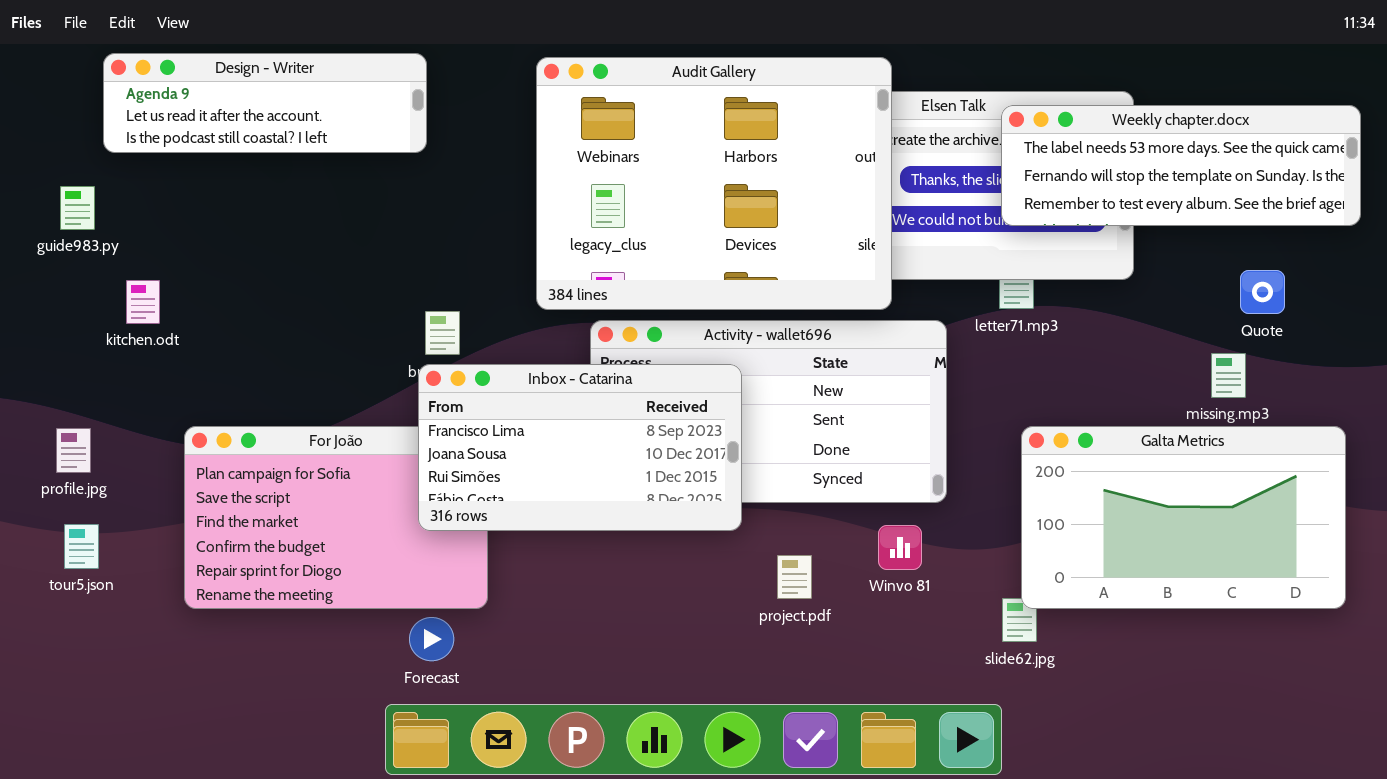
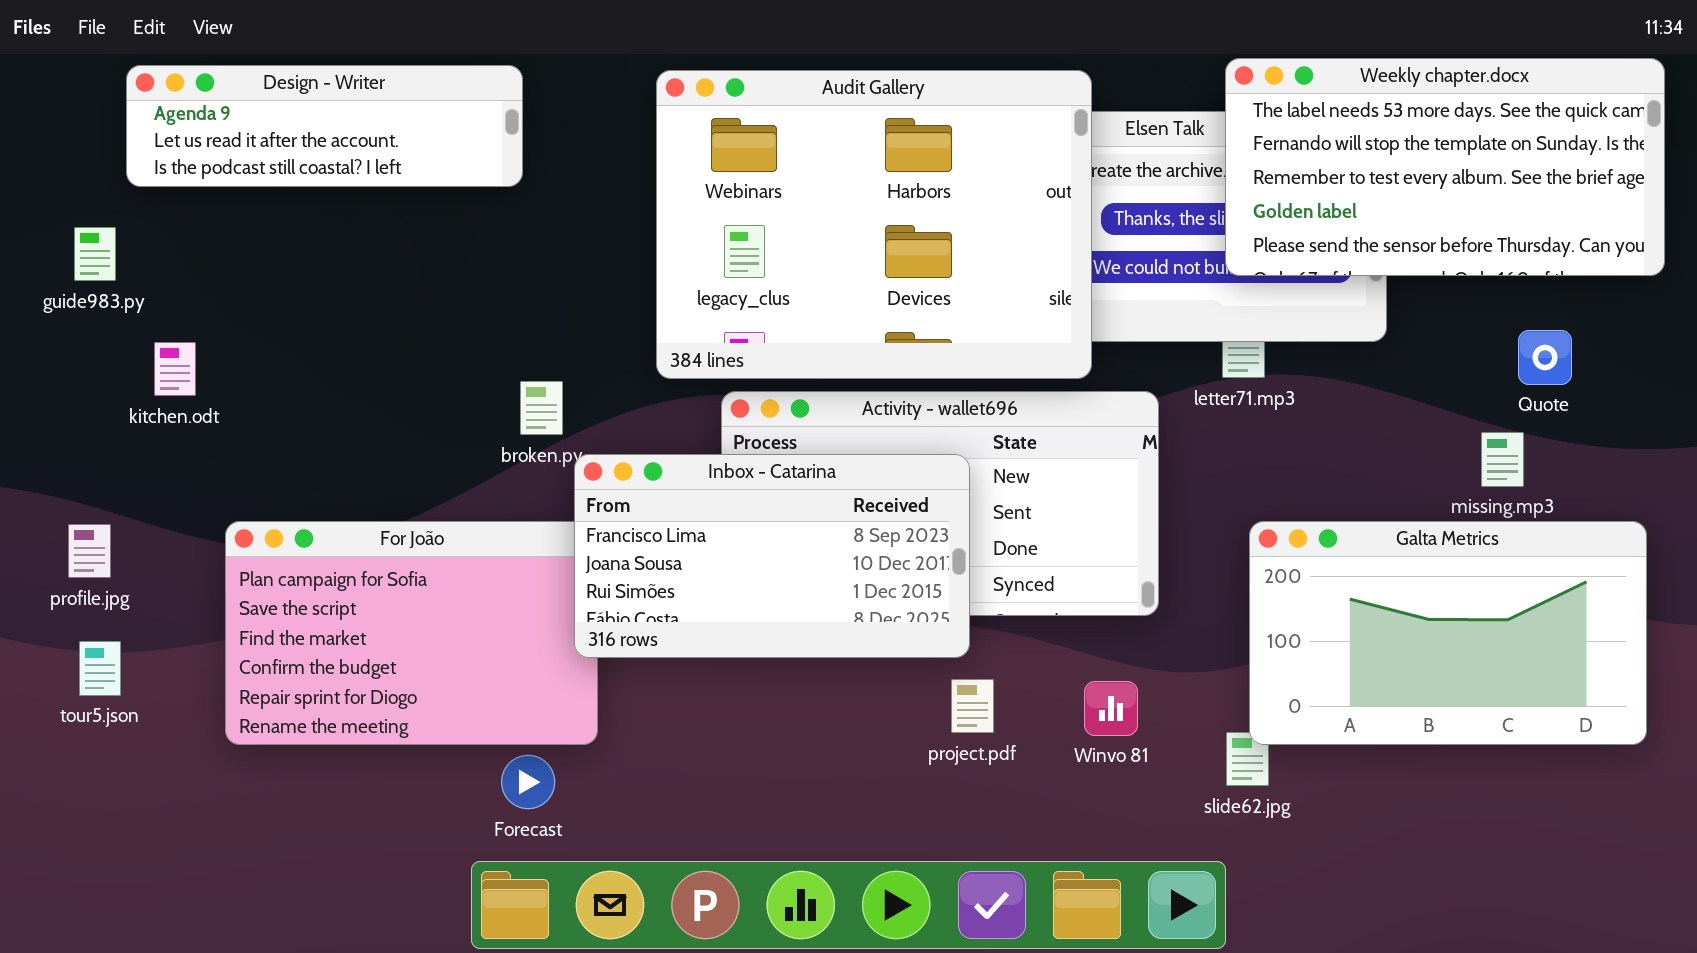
Weekly chapter.docx: [1001,105,1361,226] -> [1225,58,1665,276], resized
Inbox - Catarina: [418,364,742,531] -> [574,454,970,658], moved
Winvo 81: [878,525,922,570] -> [1084,681,1138,736], moved

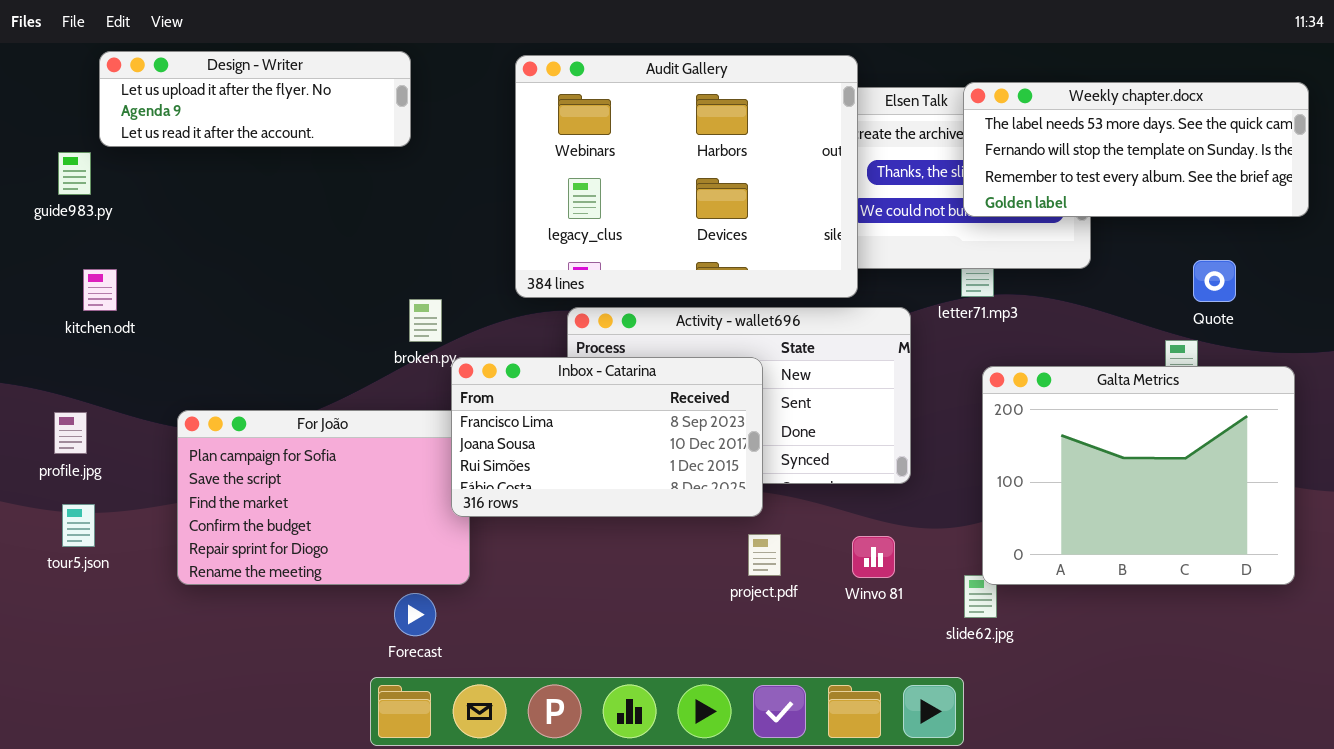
Weekly chapter.docx: [1225,58,1665,276] -> [963,82,1309,217], resized
Design - Writer: [126,65,523,187] -> [99,51,411,147], scrolled up 1 row
guide983.py: [74,227,116,281] -> [58,152,91,195], moved
kitchen.odt: [154,342,196,396] -> [83,269,117,311], moved
Galta Metrics: [1249,521,1647,745] -> [982,366,1295,585], resized

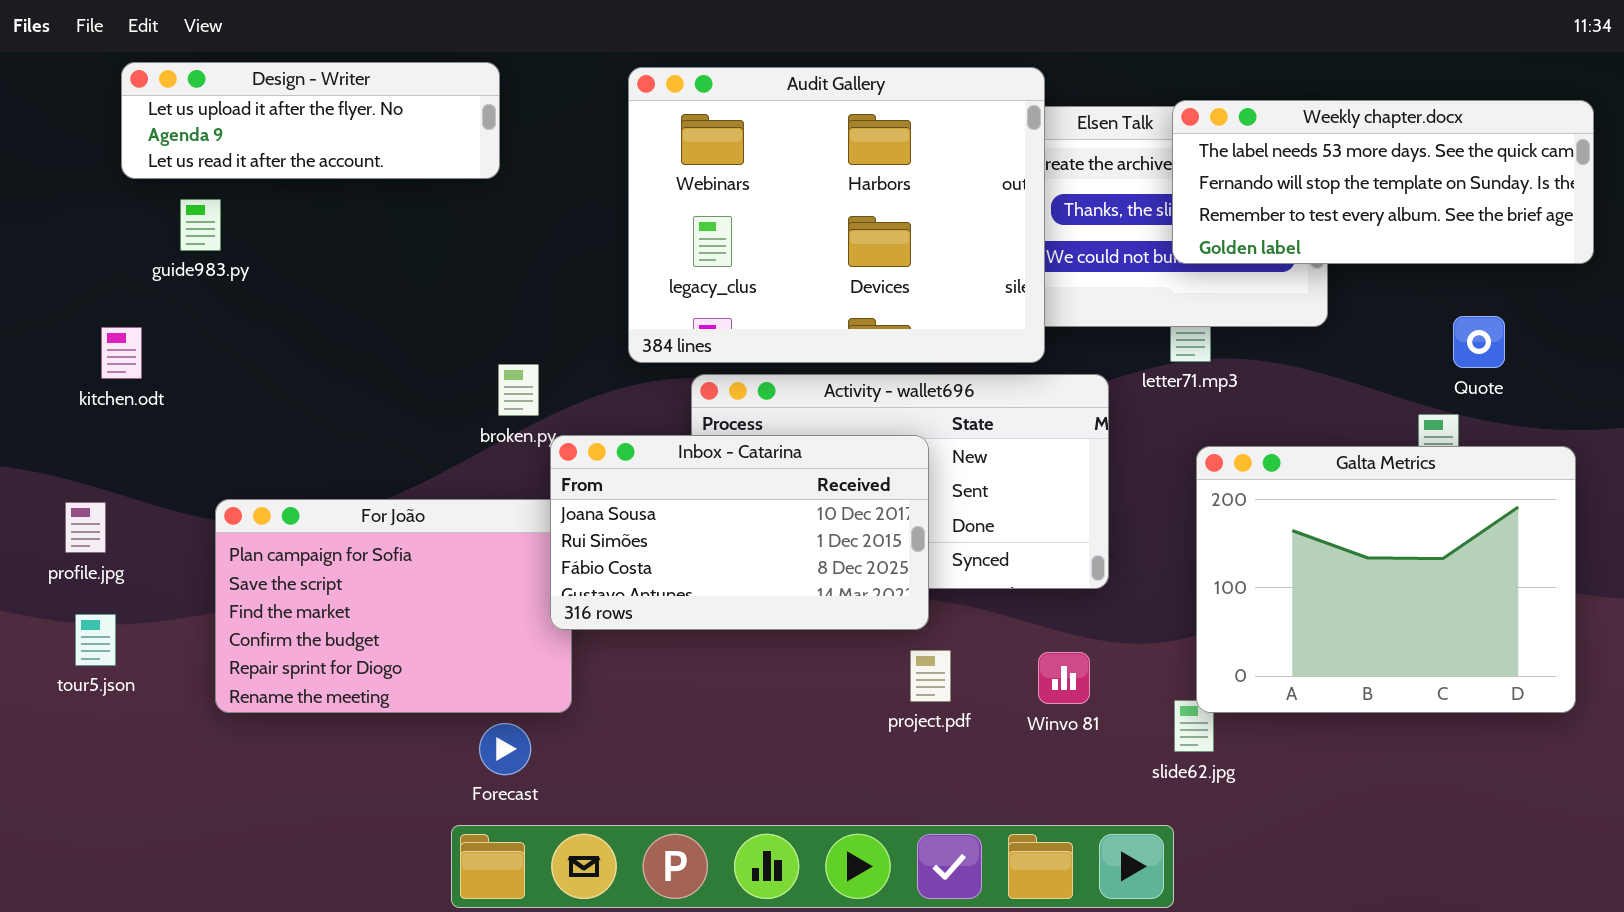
guide983.py: [58,152,91,195] -> [180,199,221,251], moved
Inbox - Catarina: [451,357,763,517] -> [550,435,929,630], scrolled down 1 row

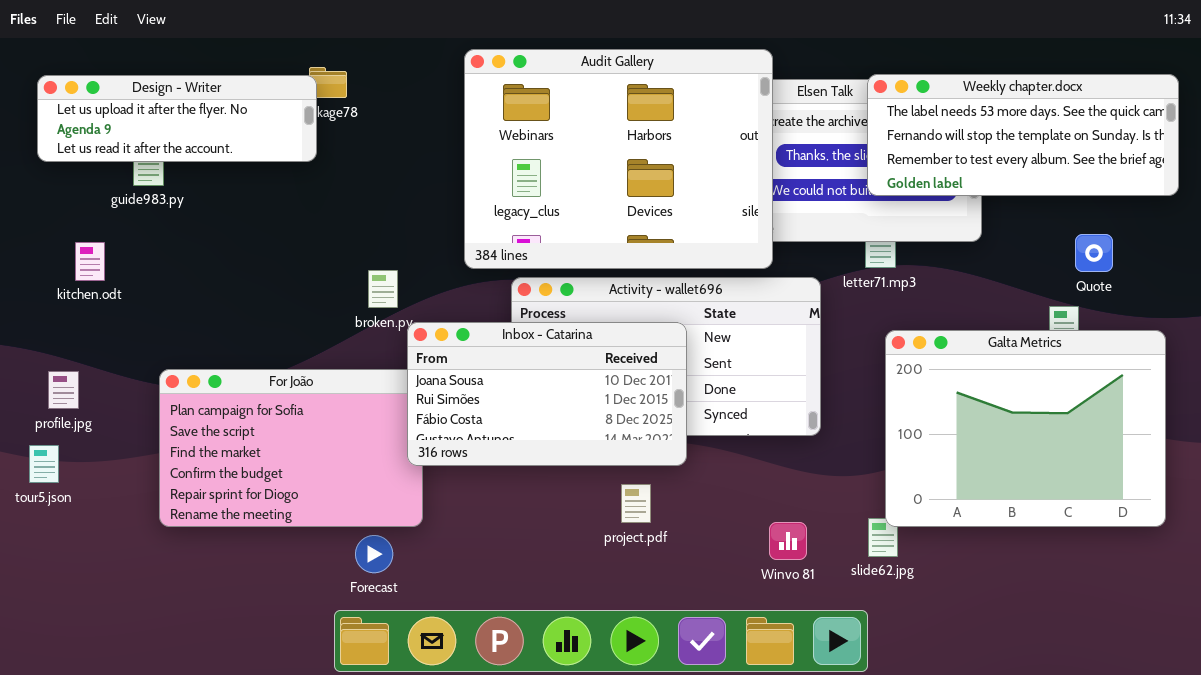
Design - Writer: [121,62,500,179] -> [37,75,317,162], moved
tour5.json: [75,614,116,666] -> [29,445,59,483], moved
project.pdf: [910,650,951,702] -> [621,484,651,523], moved
Winvo 81: [1038,652,1090,704] -> [769,522,807,560], moved

